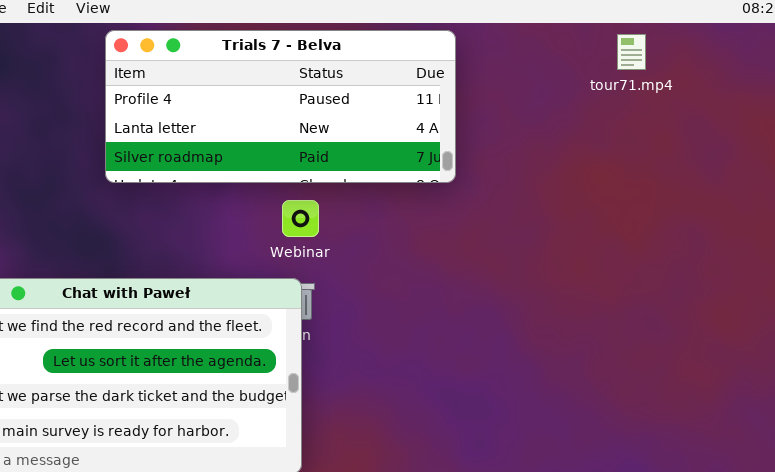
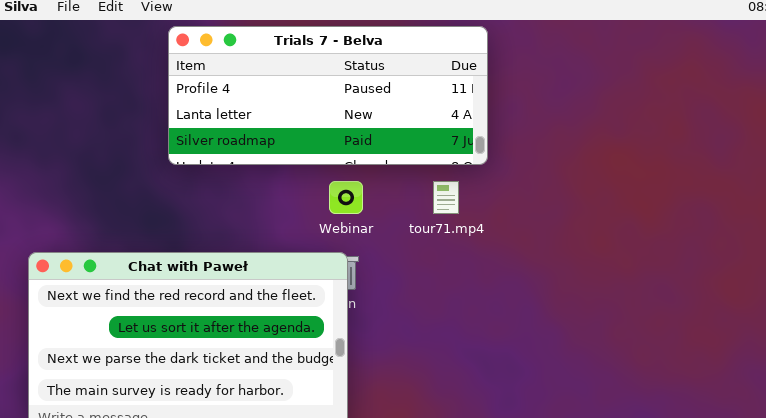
tour71.mp4: [617,34,646,70] -> [433,181,459,214], moved

